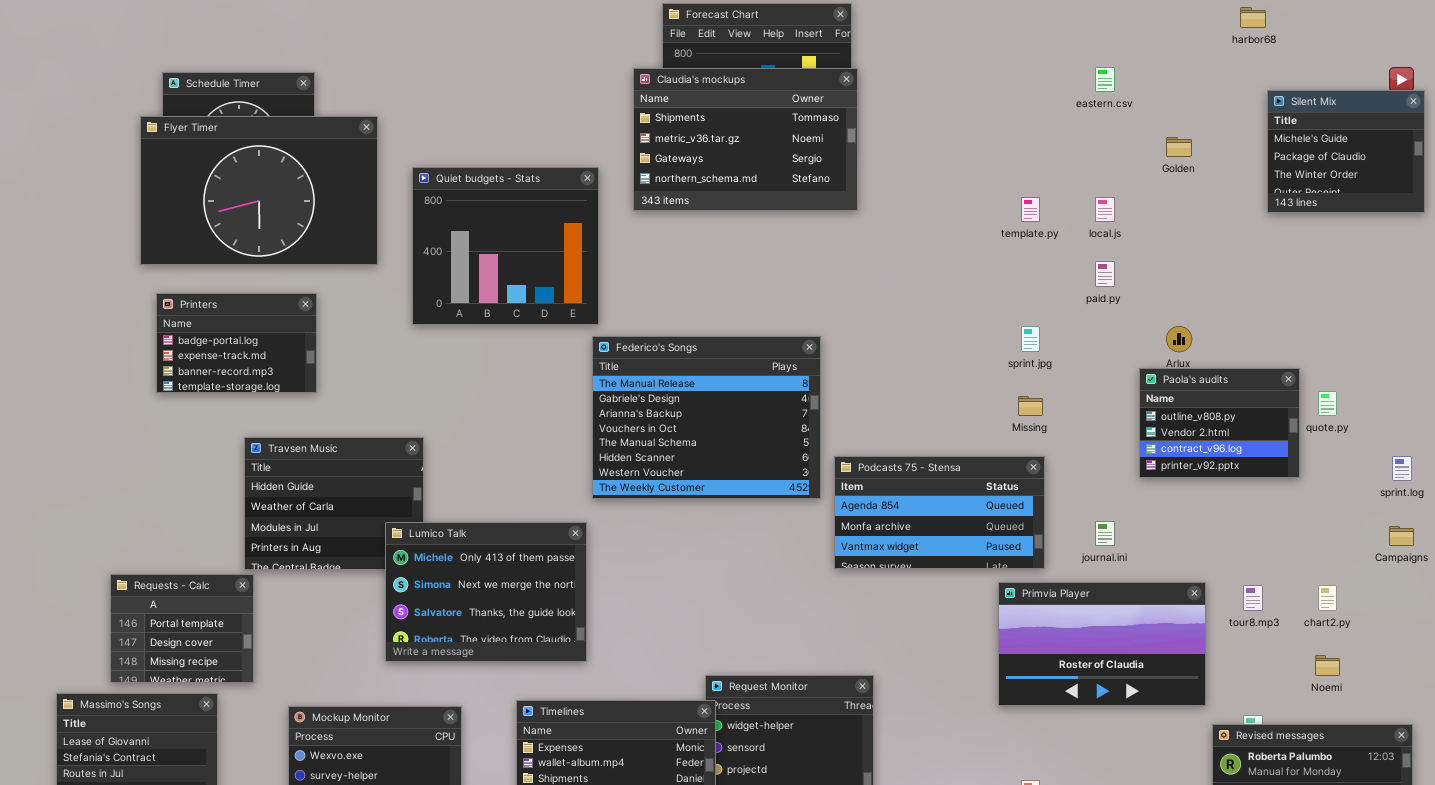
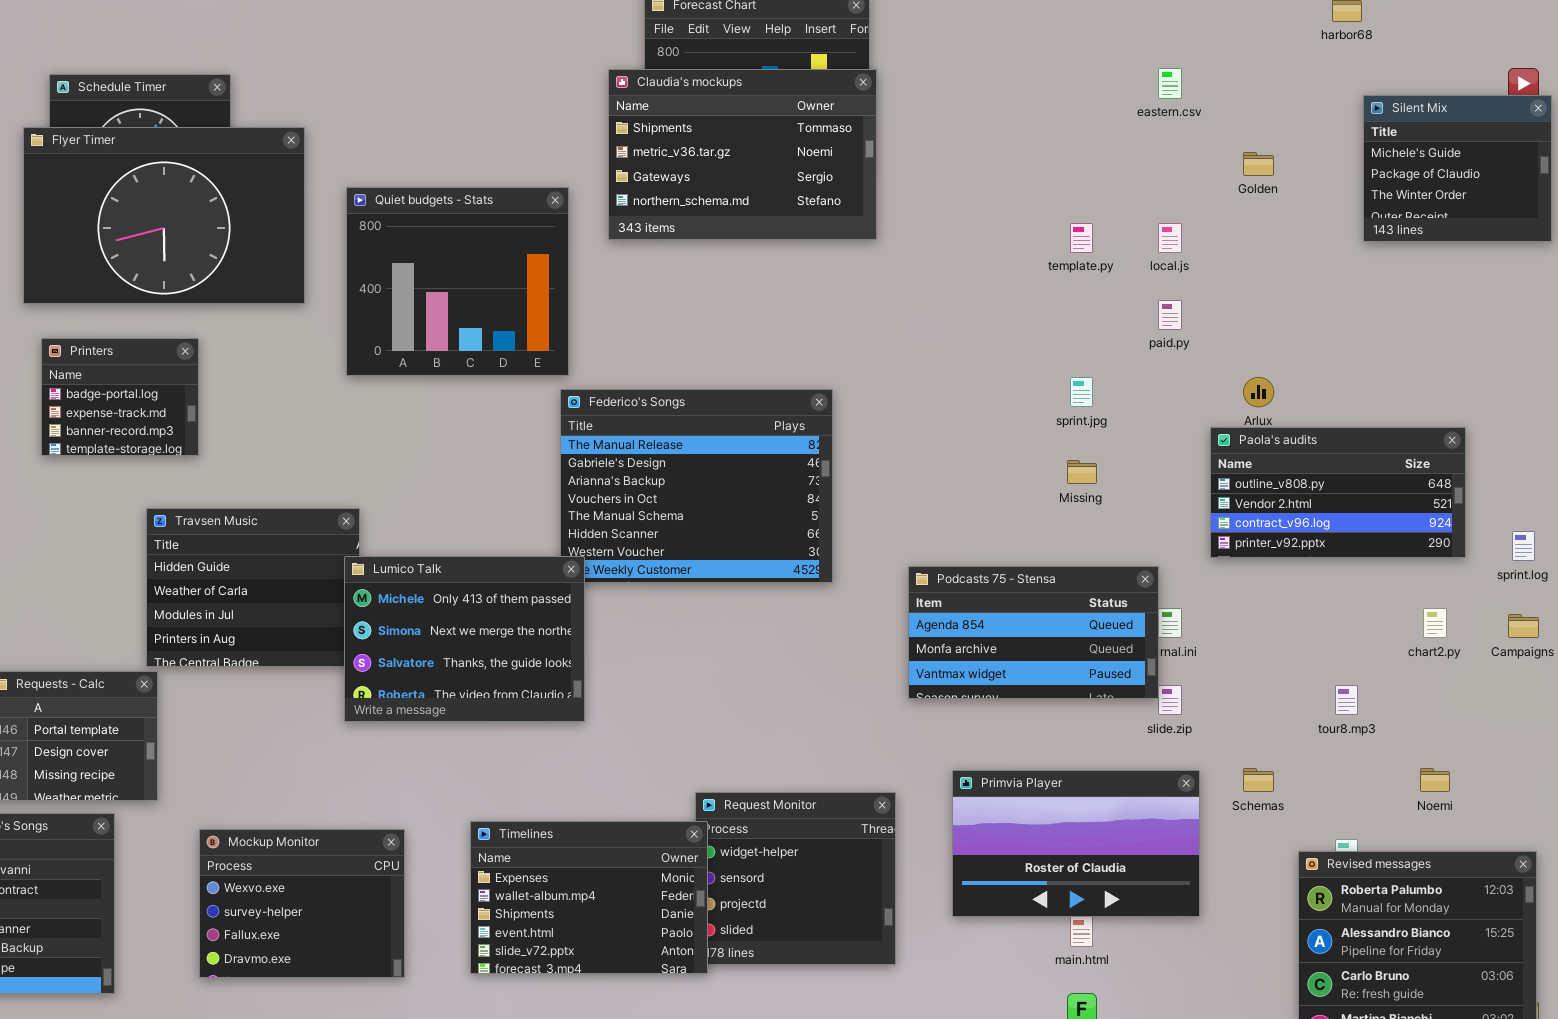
Printers: [156,293,317,393] -> [41,338,199,456], resized
Paola's audits: [1139,368,1300,478] -> [1210,427,1466,558], resized
Podcasts 75 - Stensa: [834,456,1045,569] -> [908,566,1159,699], moved
Lumico Talk: [385,522,587,662] -> [344,556,585,722], moved
Primvia Player: [998,582,1206,706] -> [952,770,1200,917], moved
chart2.py: [1318,585,1337,611] -> [1423,608,1447,638], moved

